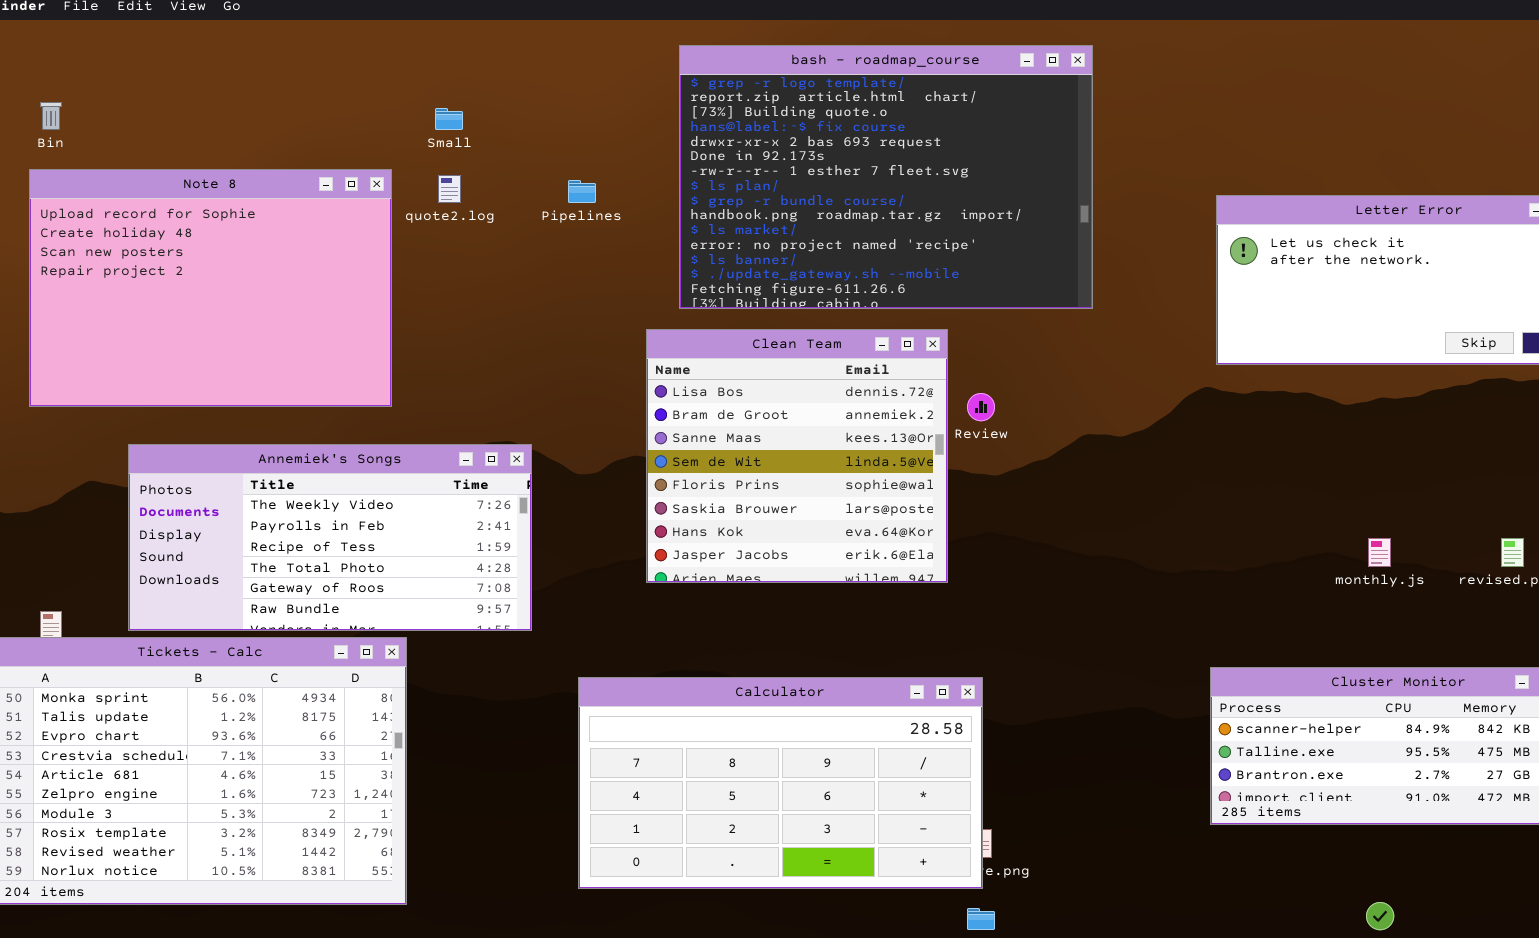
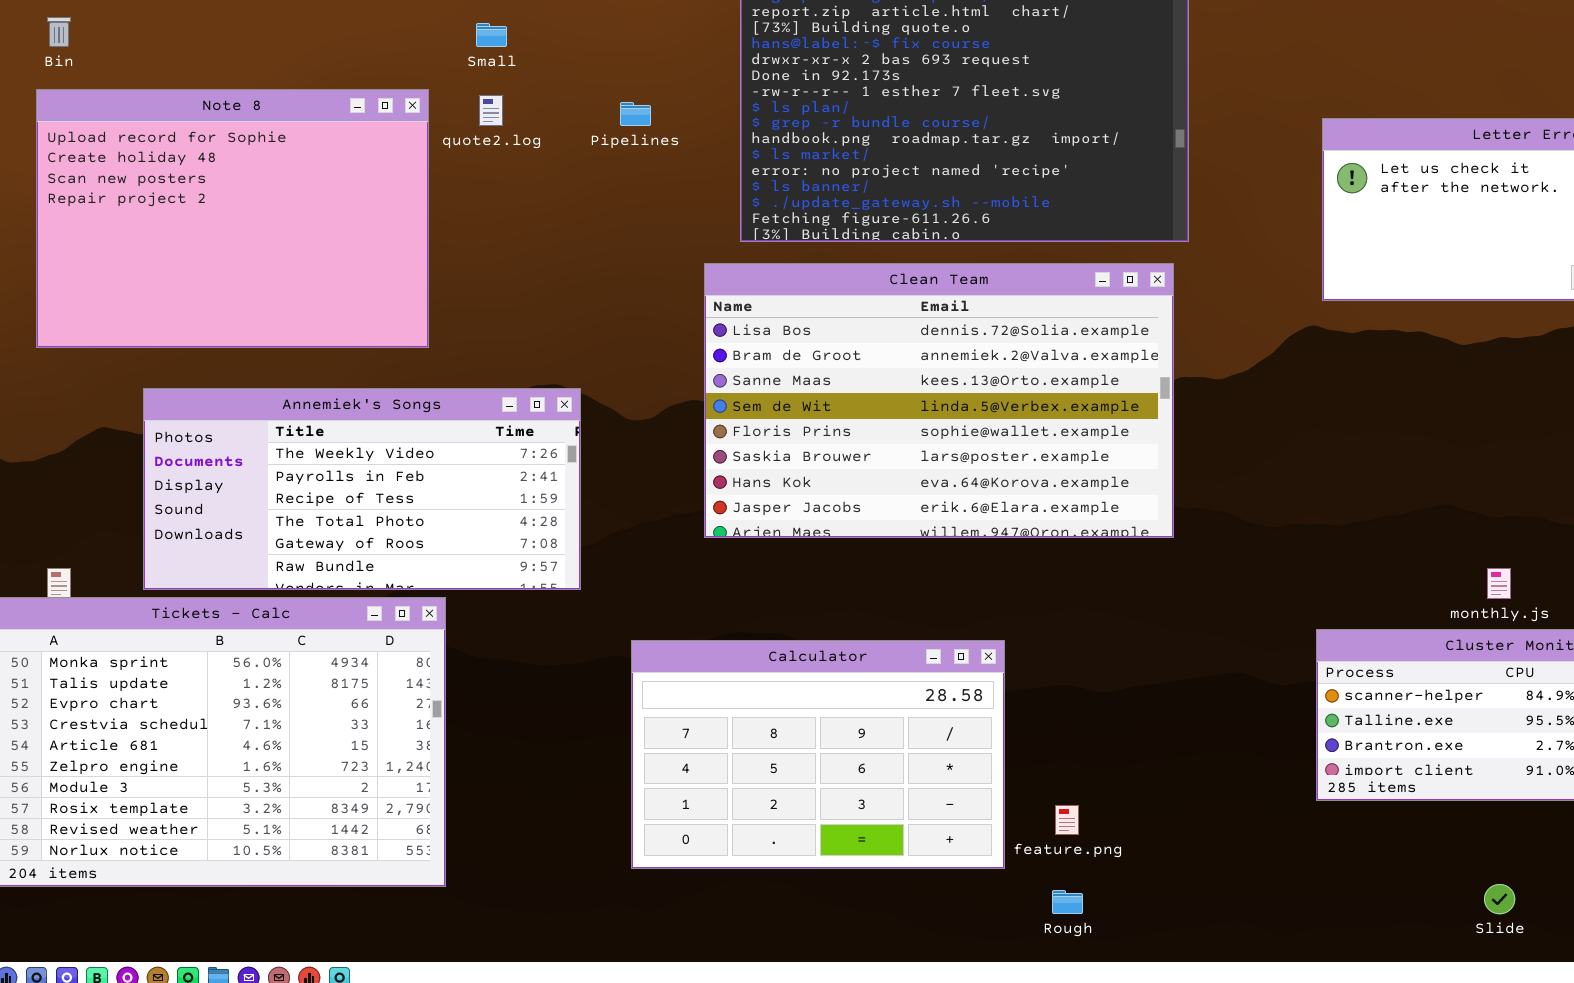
Clean Team: [646,329,948,583] -> [704,263,1174,538], resized
monthly.js: [1368,538,1391,567] -> [1487,568,1511,599], moved
Calculator: [578,677,983,889] -> [631,640,1005,869], resized

